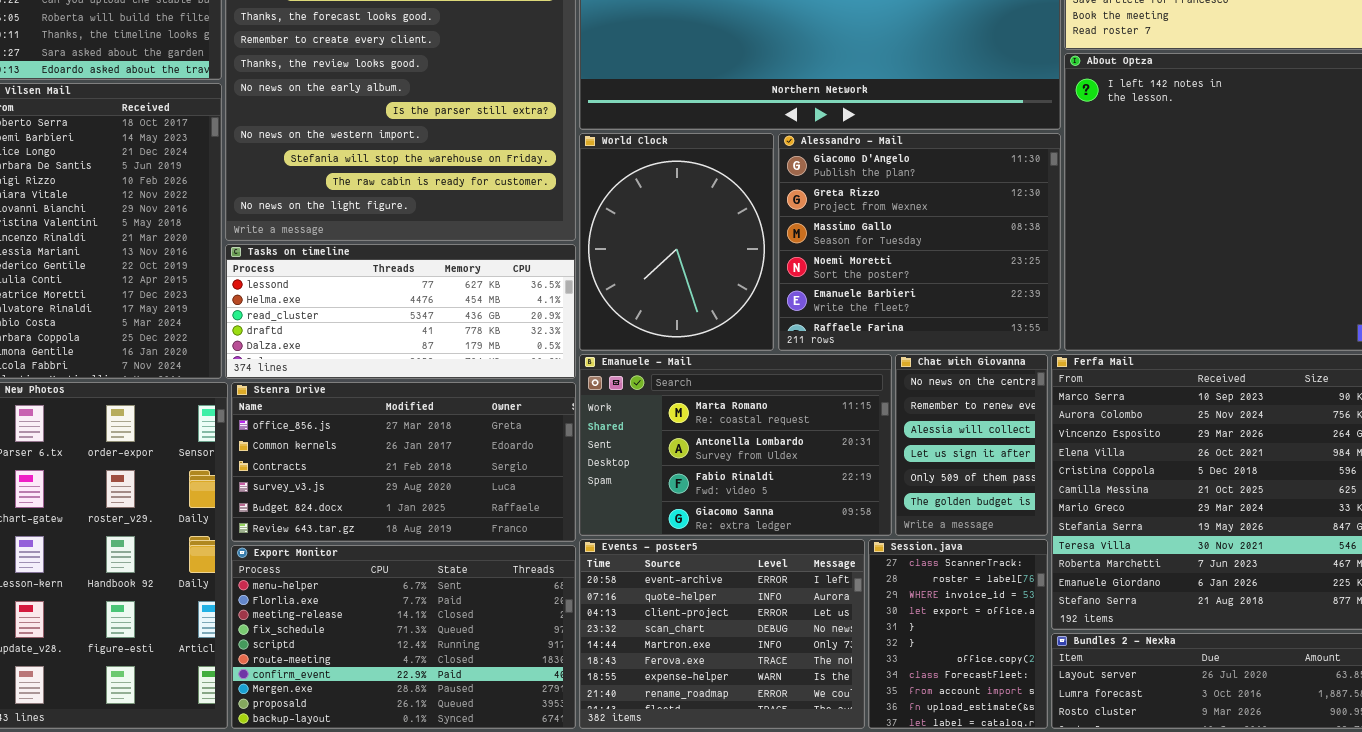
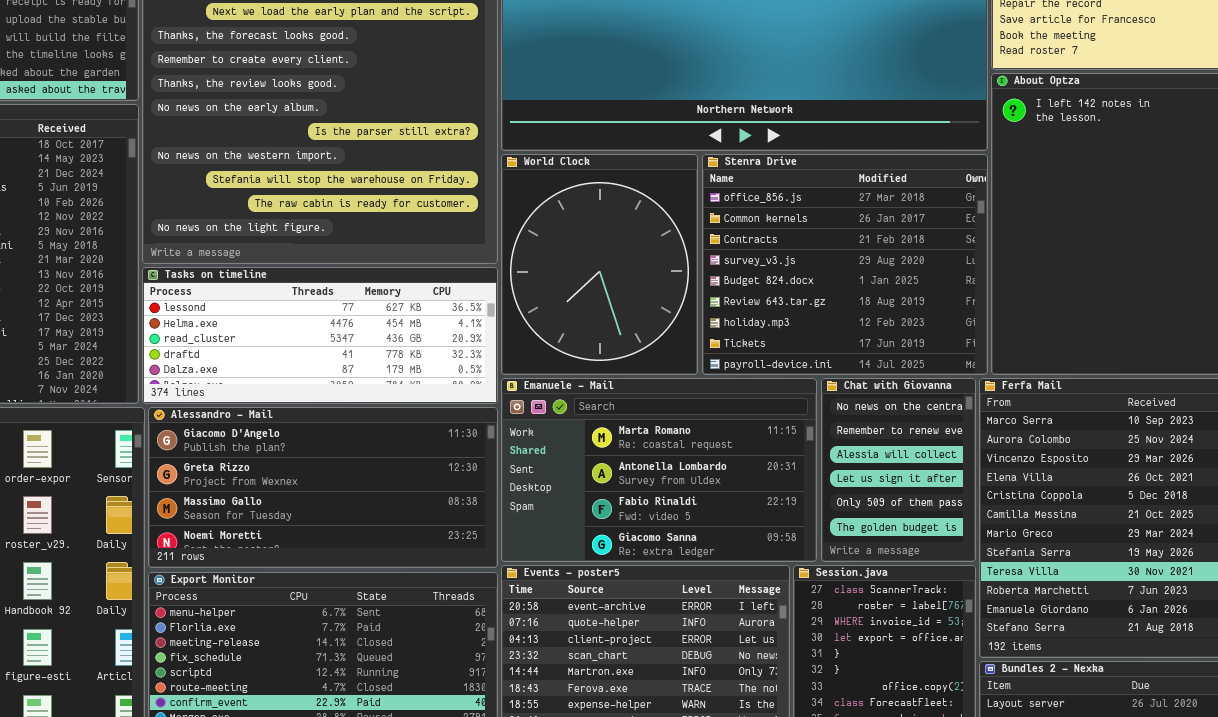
Alessandro - Mail: [778,133,1061,351] -> [148,407,498,568], moved, resized
Stenra Drive: [231,382,576,542] -> [702,154,988,375], moved, resized

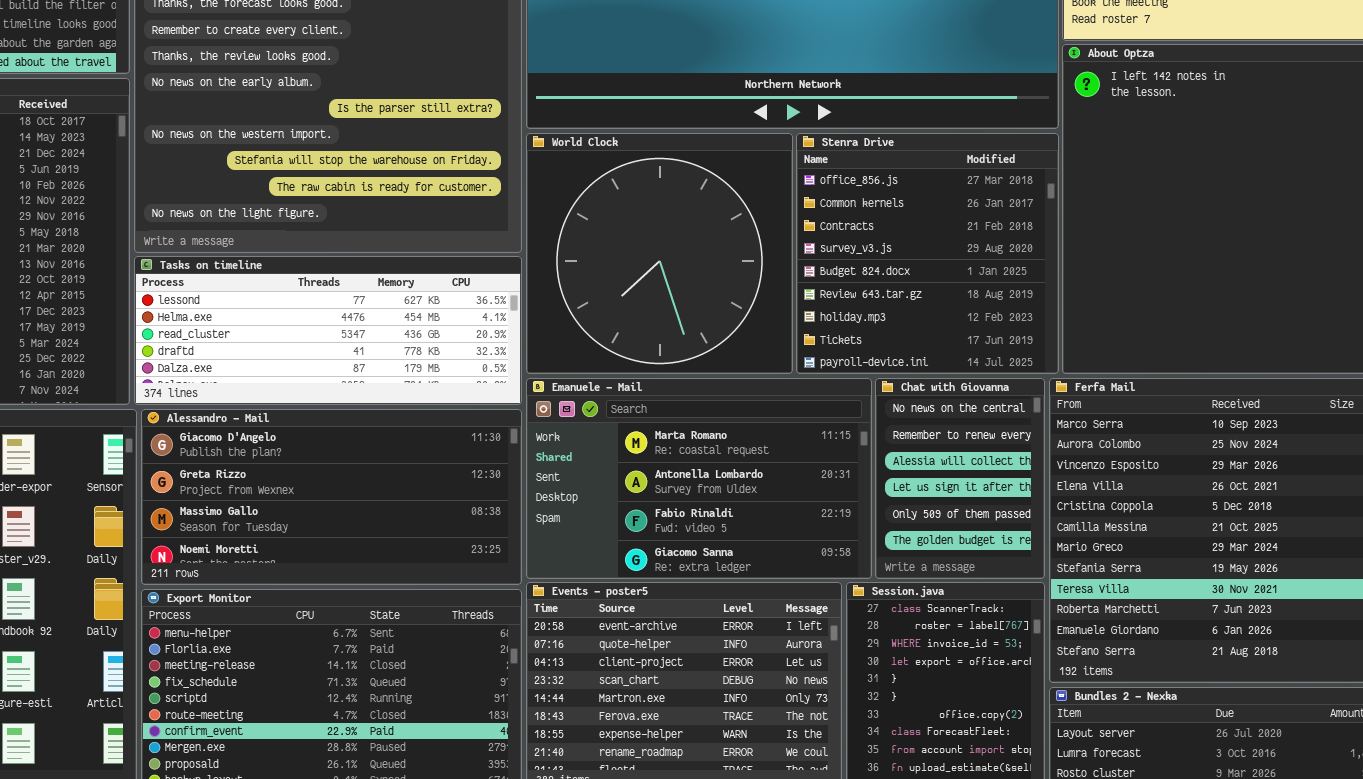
World Clock: [501,154,698,375] -> [526,133,793,374], resized
Stenra Drive: [702,154,988,375] -> [796,133,1059,374], resized

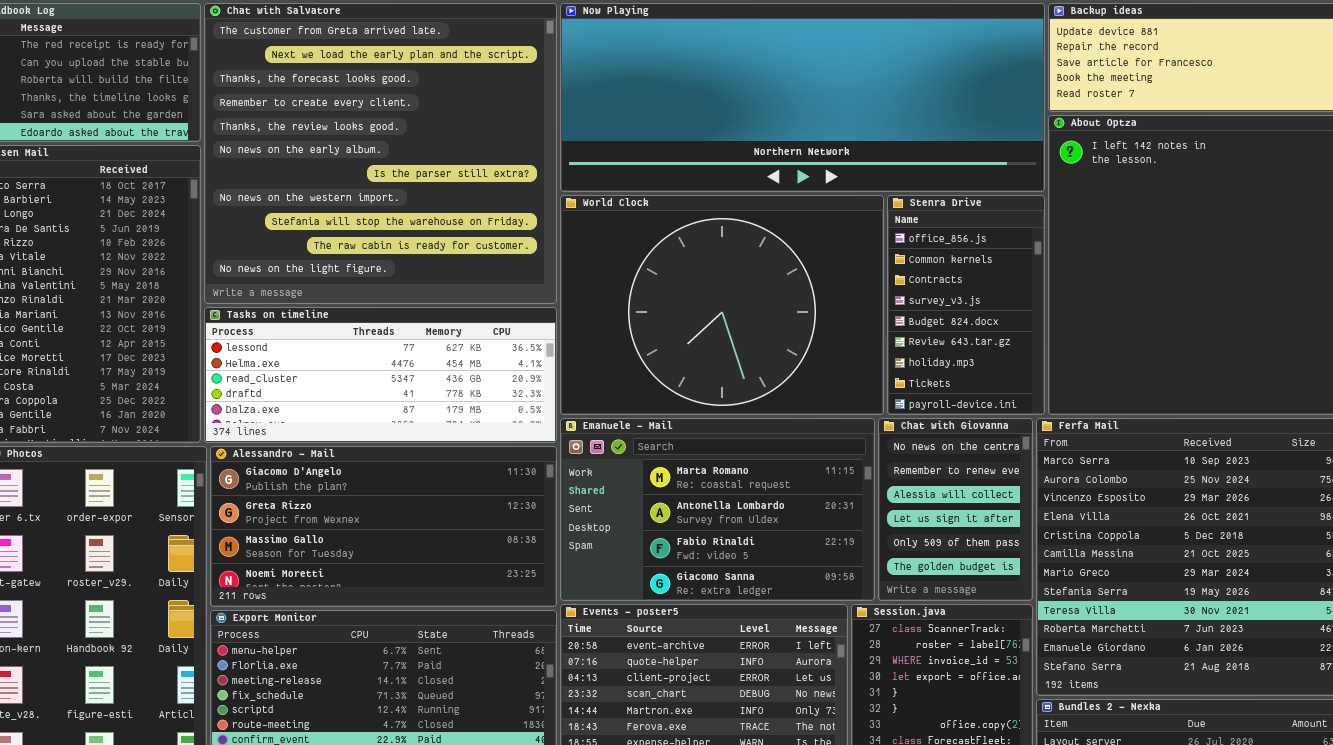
World Clock: [526,133,793,374] -> [560,195,884,415], resized
Stenra Drive: [796,133,1059,374] -> [887,195,1045,415], resized

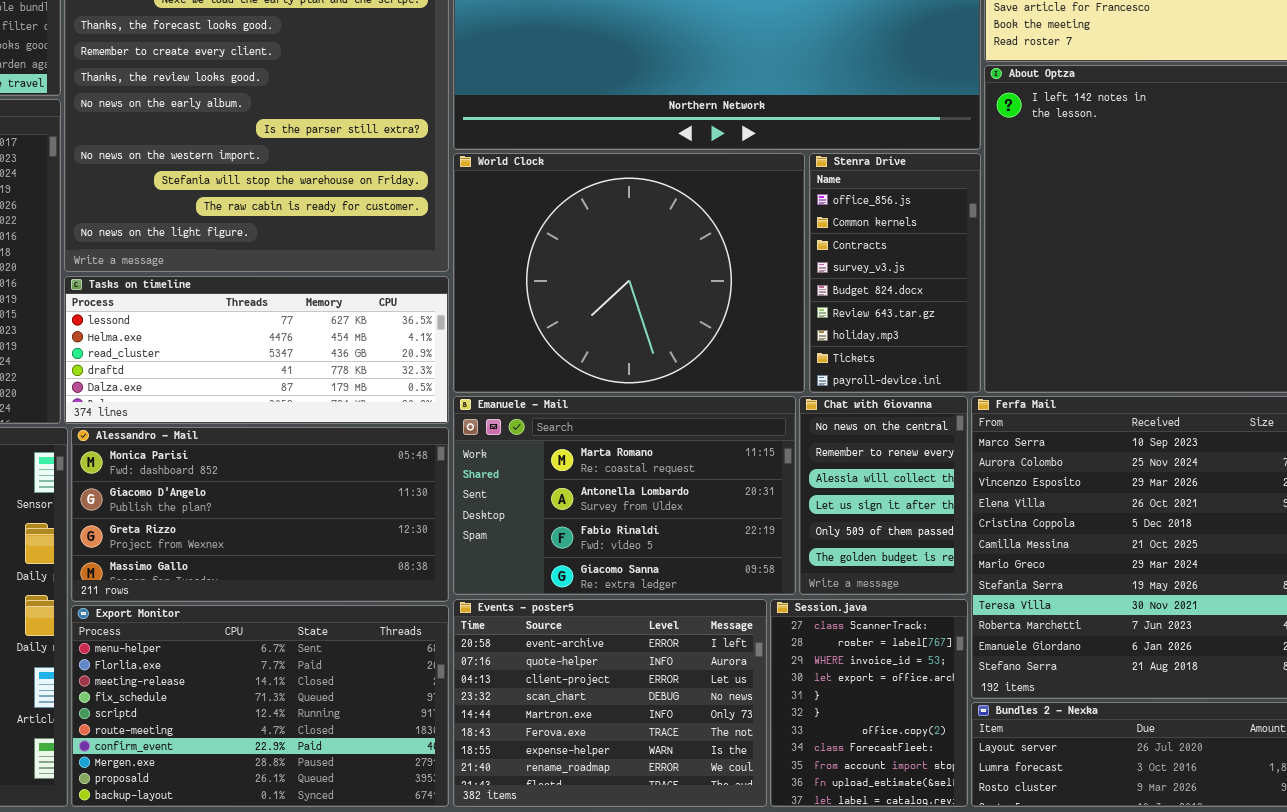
Alessandro - Mail: [210,446,557,607] -> [71,427,449,602], scrolled up 1 row

